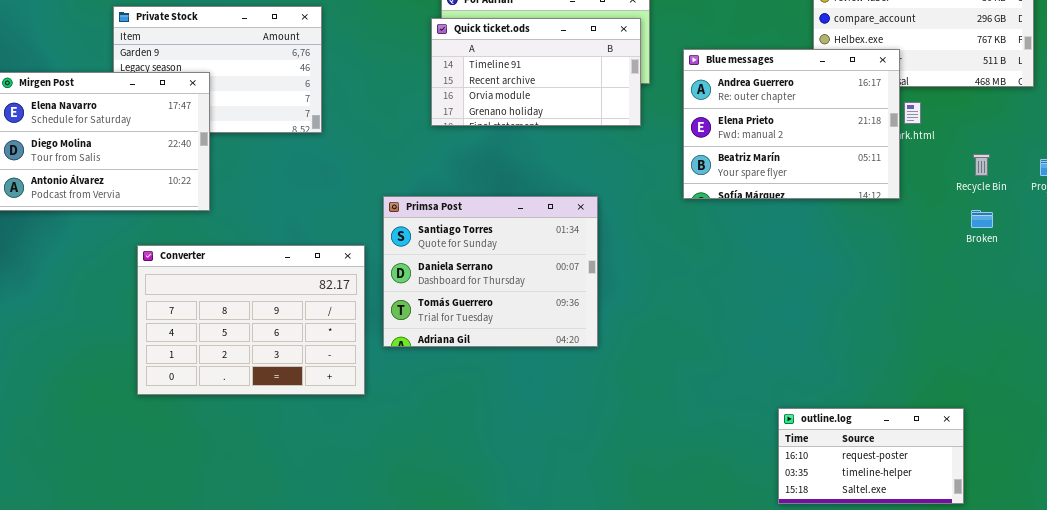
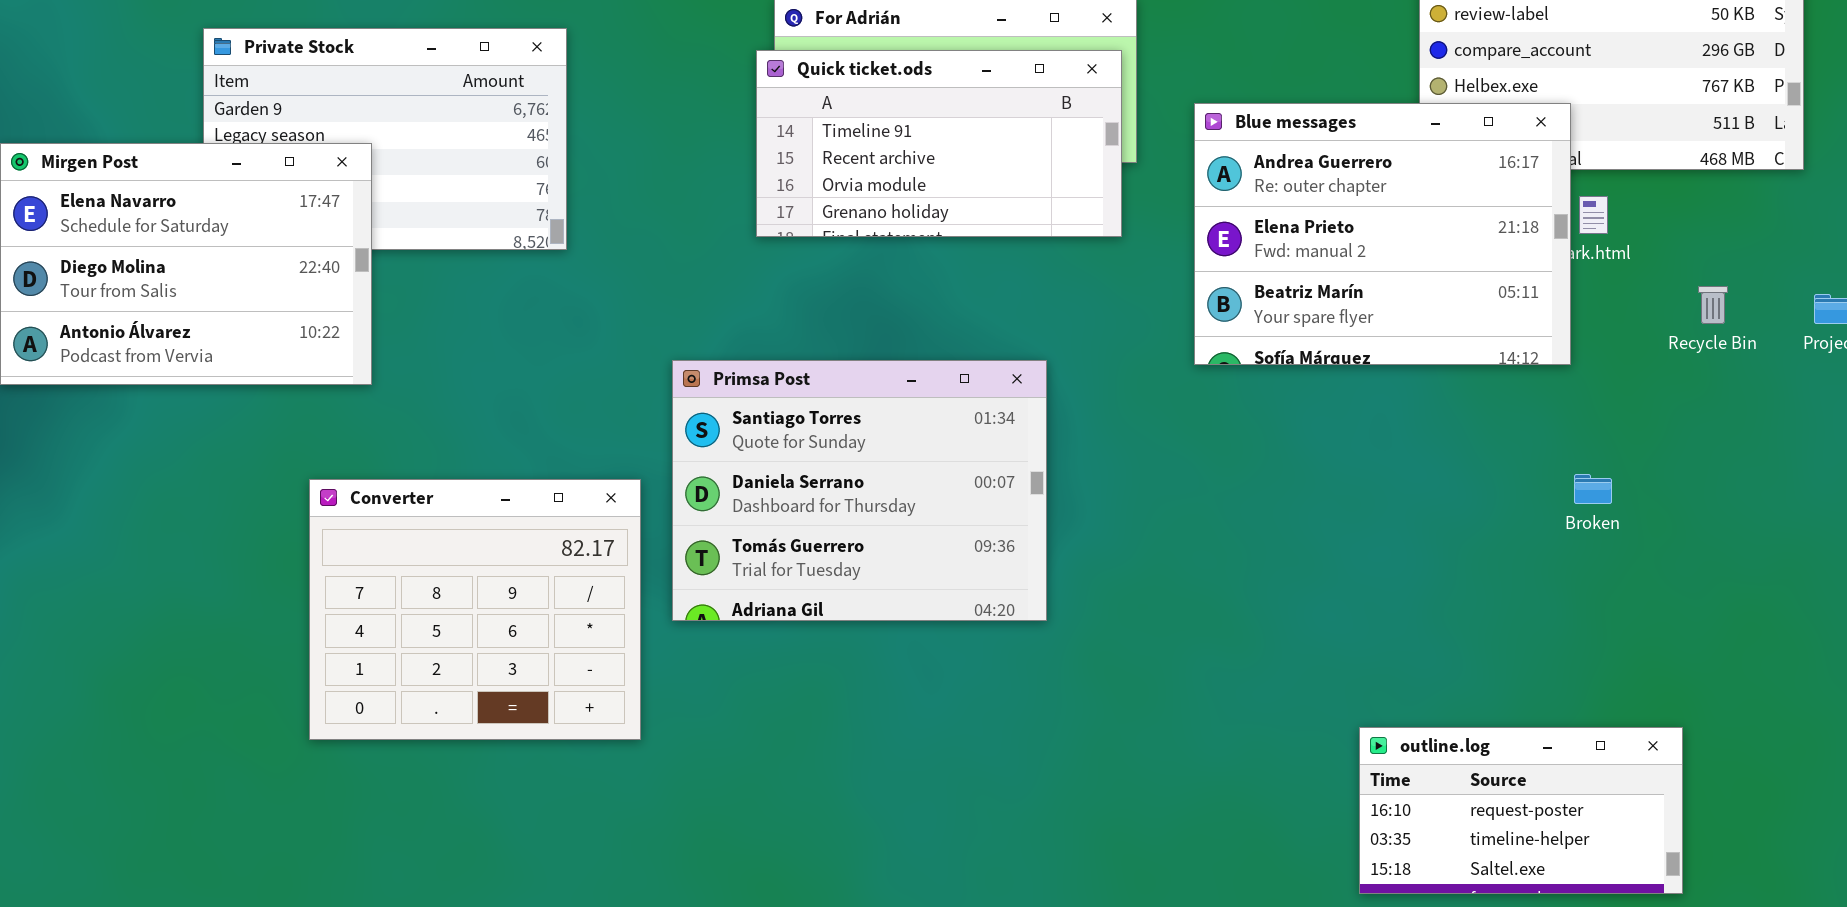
Broken: [971,210,993,228] -> [1574,474,1612,504], moved
Converter: [137,245,365,395] -> [309,479,641,740], moved, resized

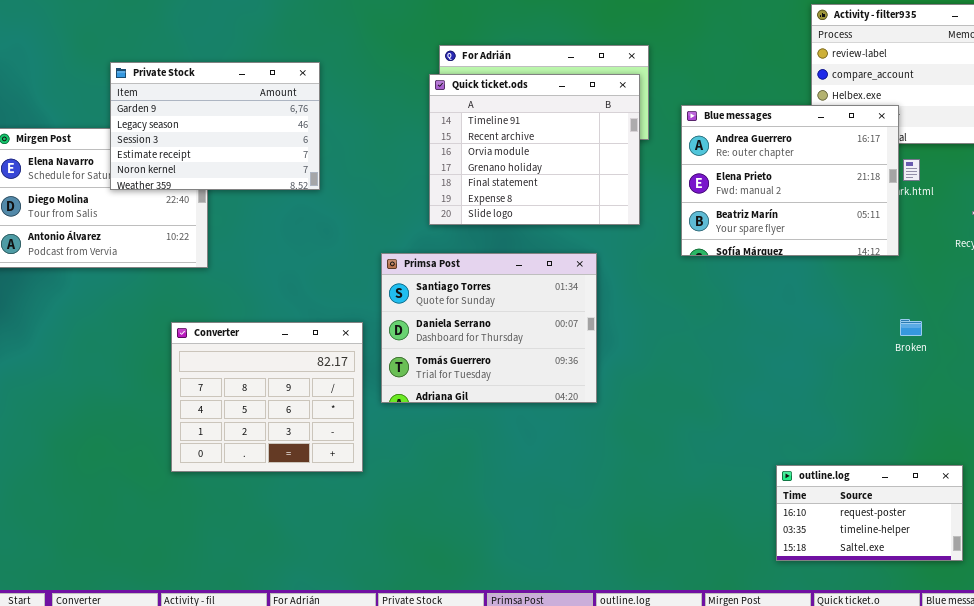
Private Stock: [203,28,567,250] -> [110,62,320,190], raised
Quick ticket.ods: [756,50,1122,237] -> [429,74,640,225], resized

